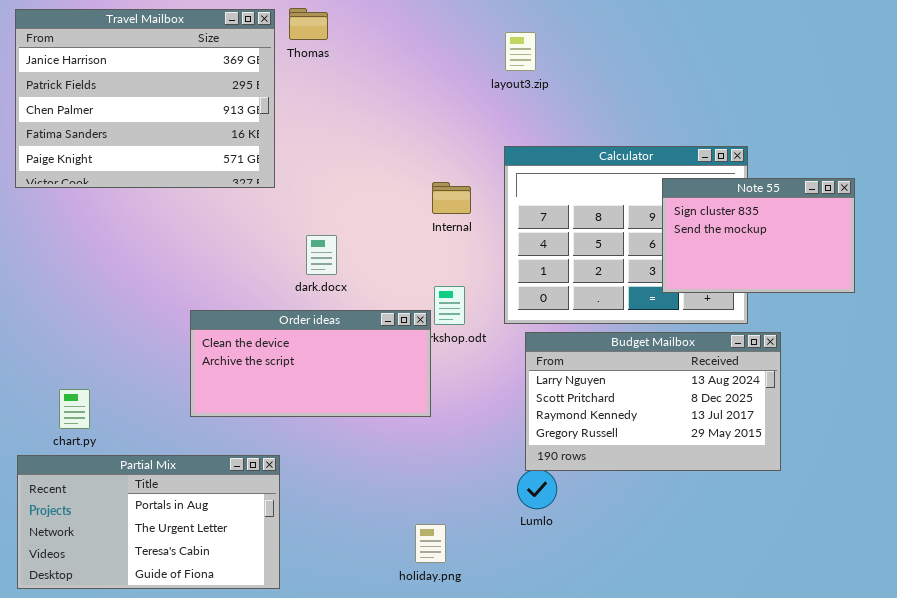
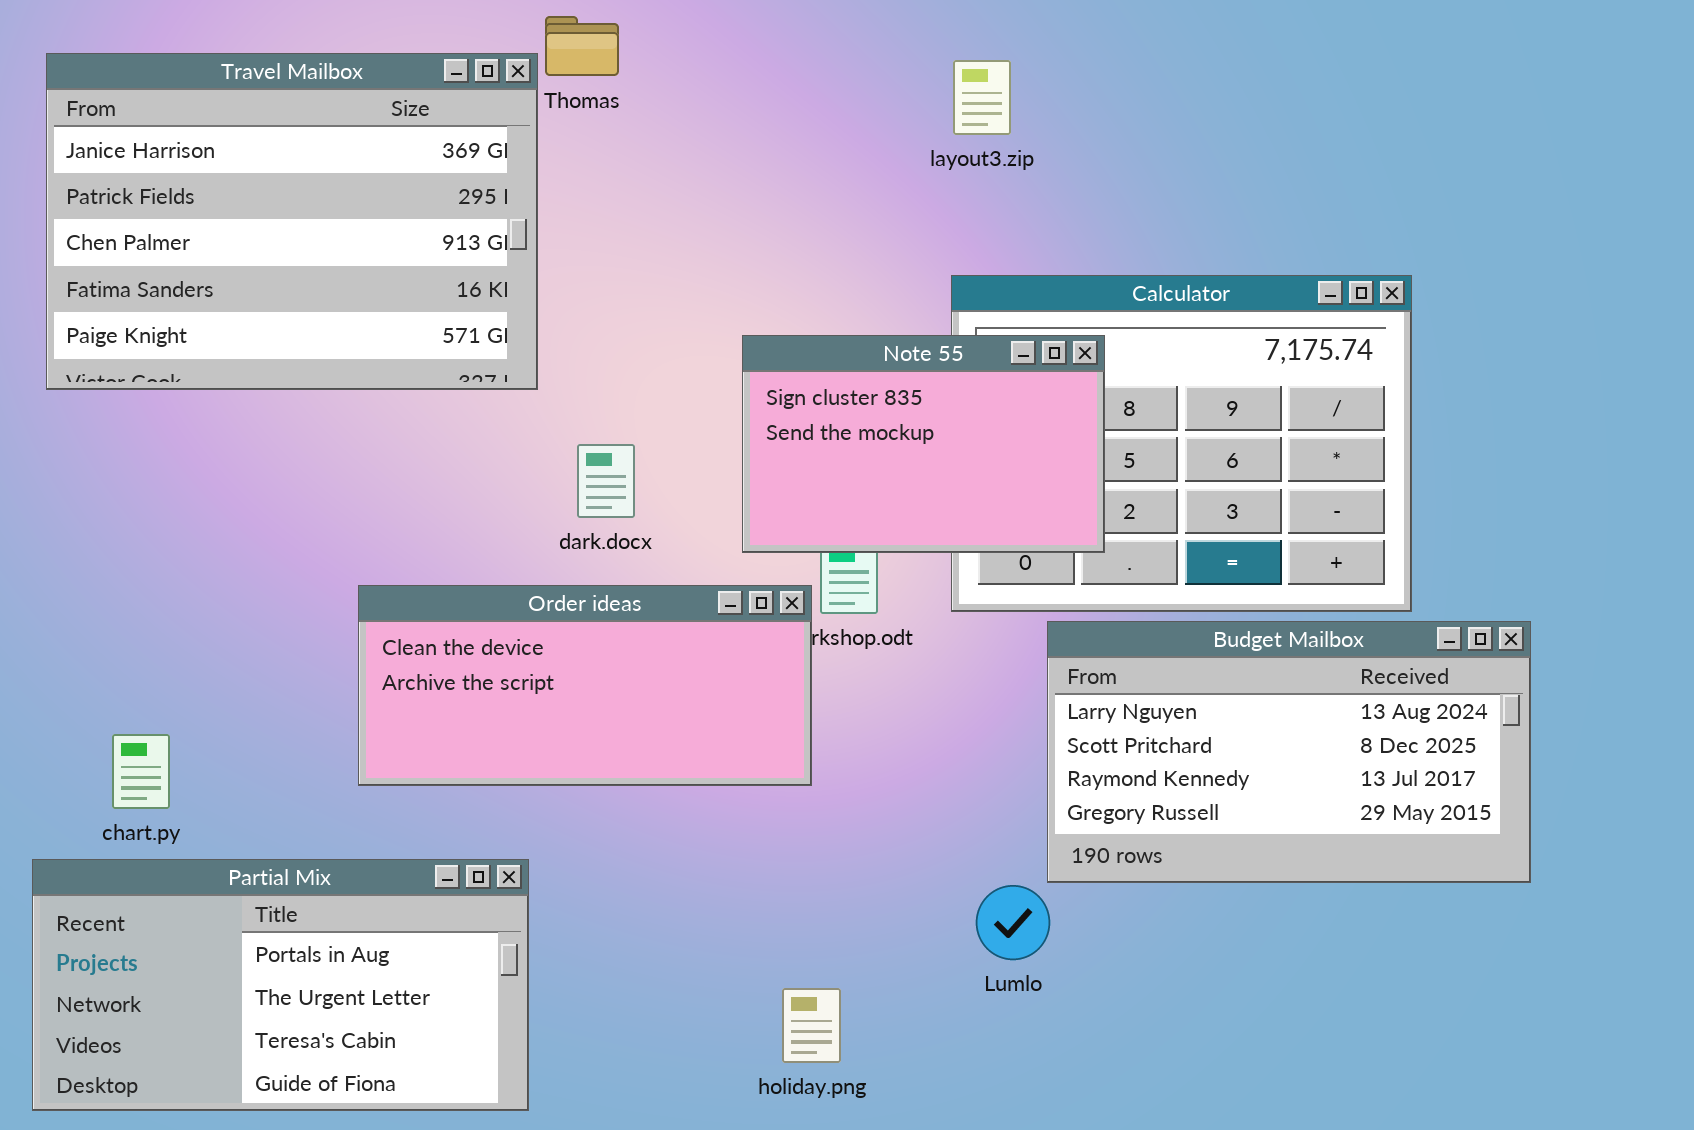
Travel Mailbox: [15,9,275,188] -> [46,53,538,390], moved
Note 55: [662,178,855,293] -> [742,335,1105,553], moved
Budget Mailbox: [525,332,781,471] -> [1047,621,1531,883], moved

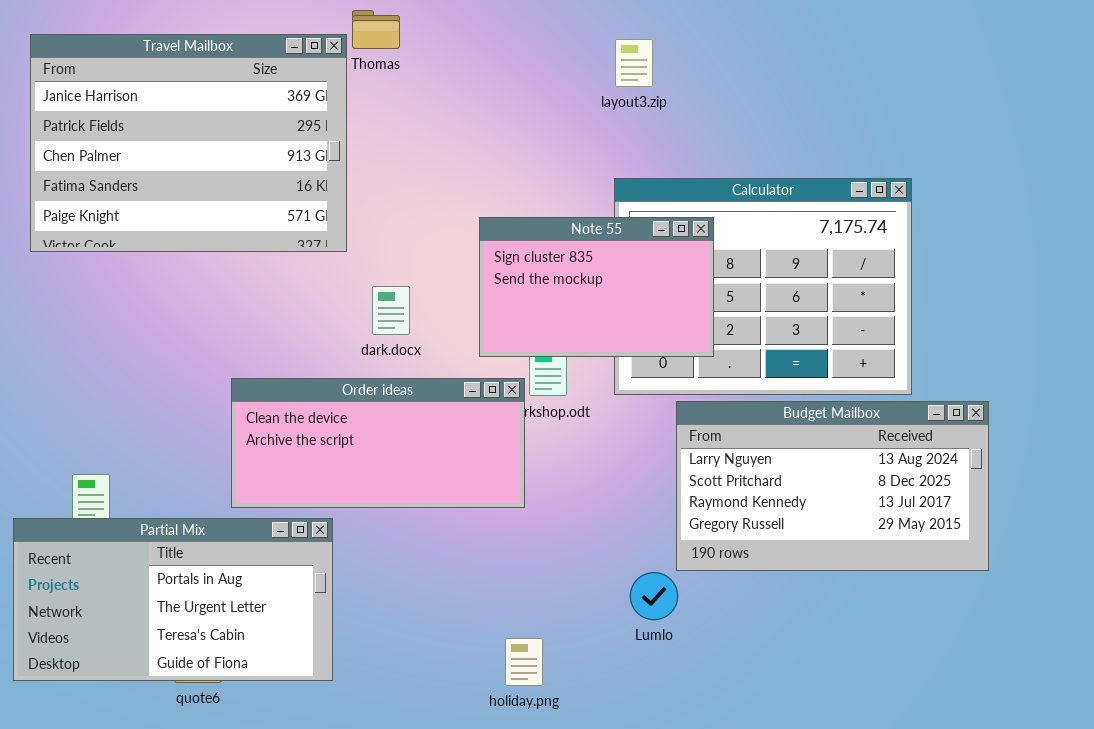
Partial Mix: [32,859,529,1111] -> [13,518,333,681], moved

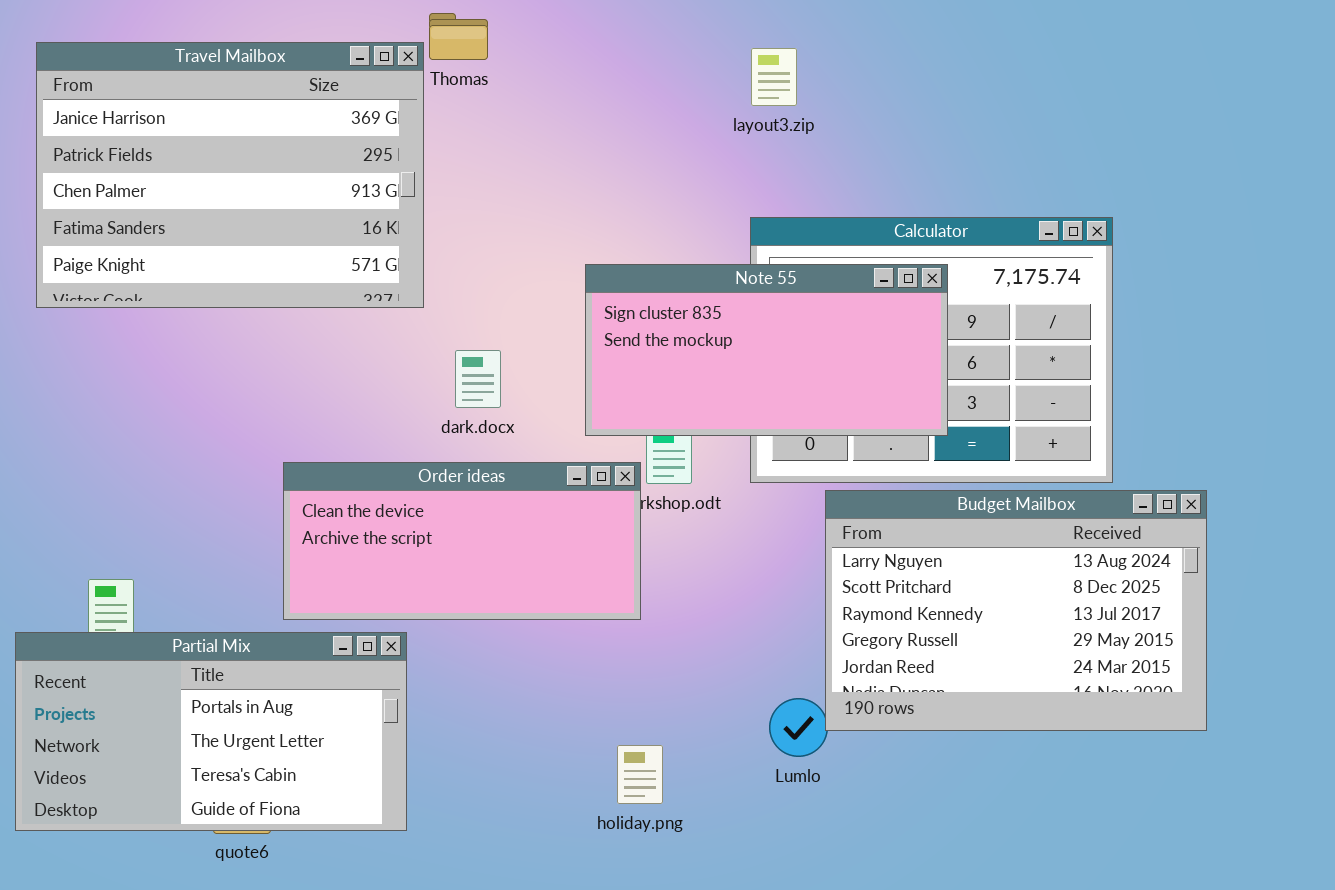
Note 55: [479,217,714,357] -> [585,264,948,436], resized
Budget Mailbox: [676,401,989,571] -> [825,490,1207,731], resized
holiday.png: [505,638,543,686] -> [617,745,663,804], moved

